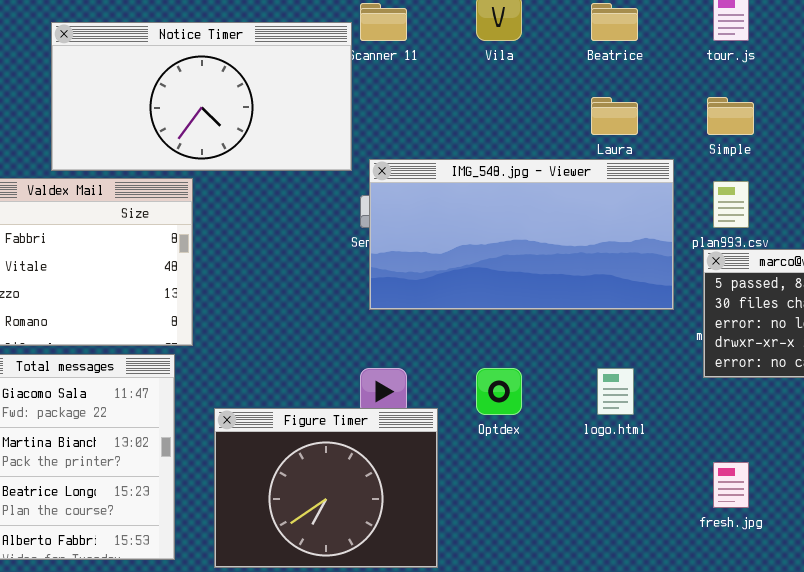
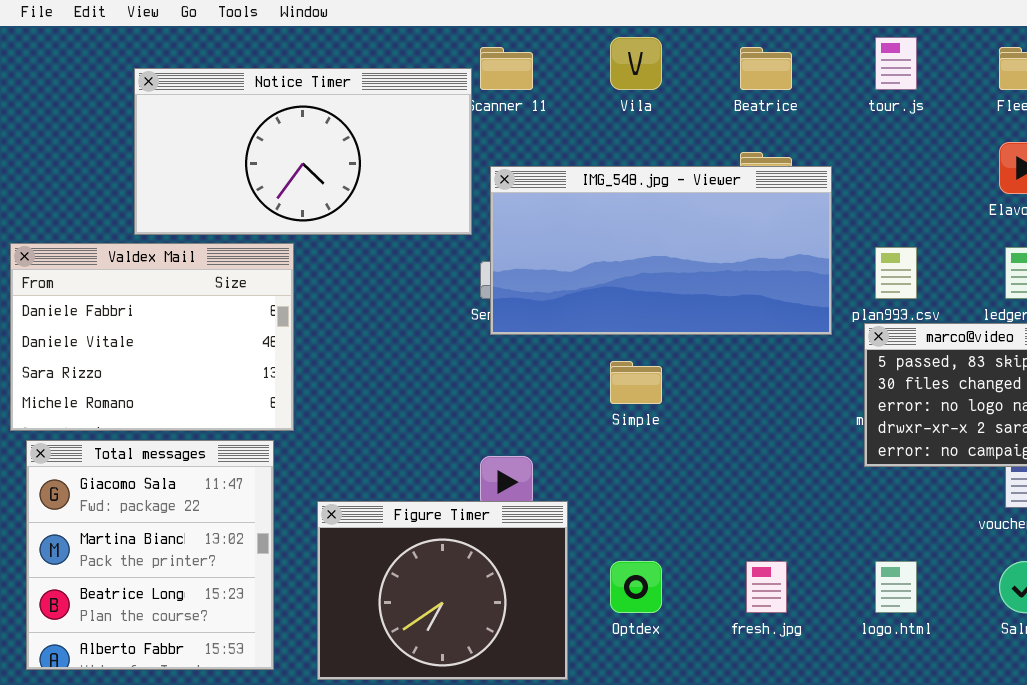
Simple: [707,97,754,135] -> [610,361,662,404], moved
IMG_548.jpg - Viewer: [369,159,674,310] -> [490,166,832,335], moved
Optdex: [476,368,522,415] -> [610,561,662,613], moved
logo.html: [597,368,634,415] -> [875,561,917,613], moved
fresh.jpg: [713,462,749,508] -> [746,561,787,613], moved

